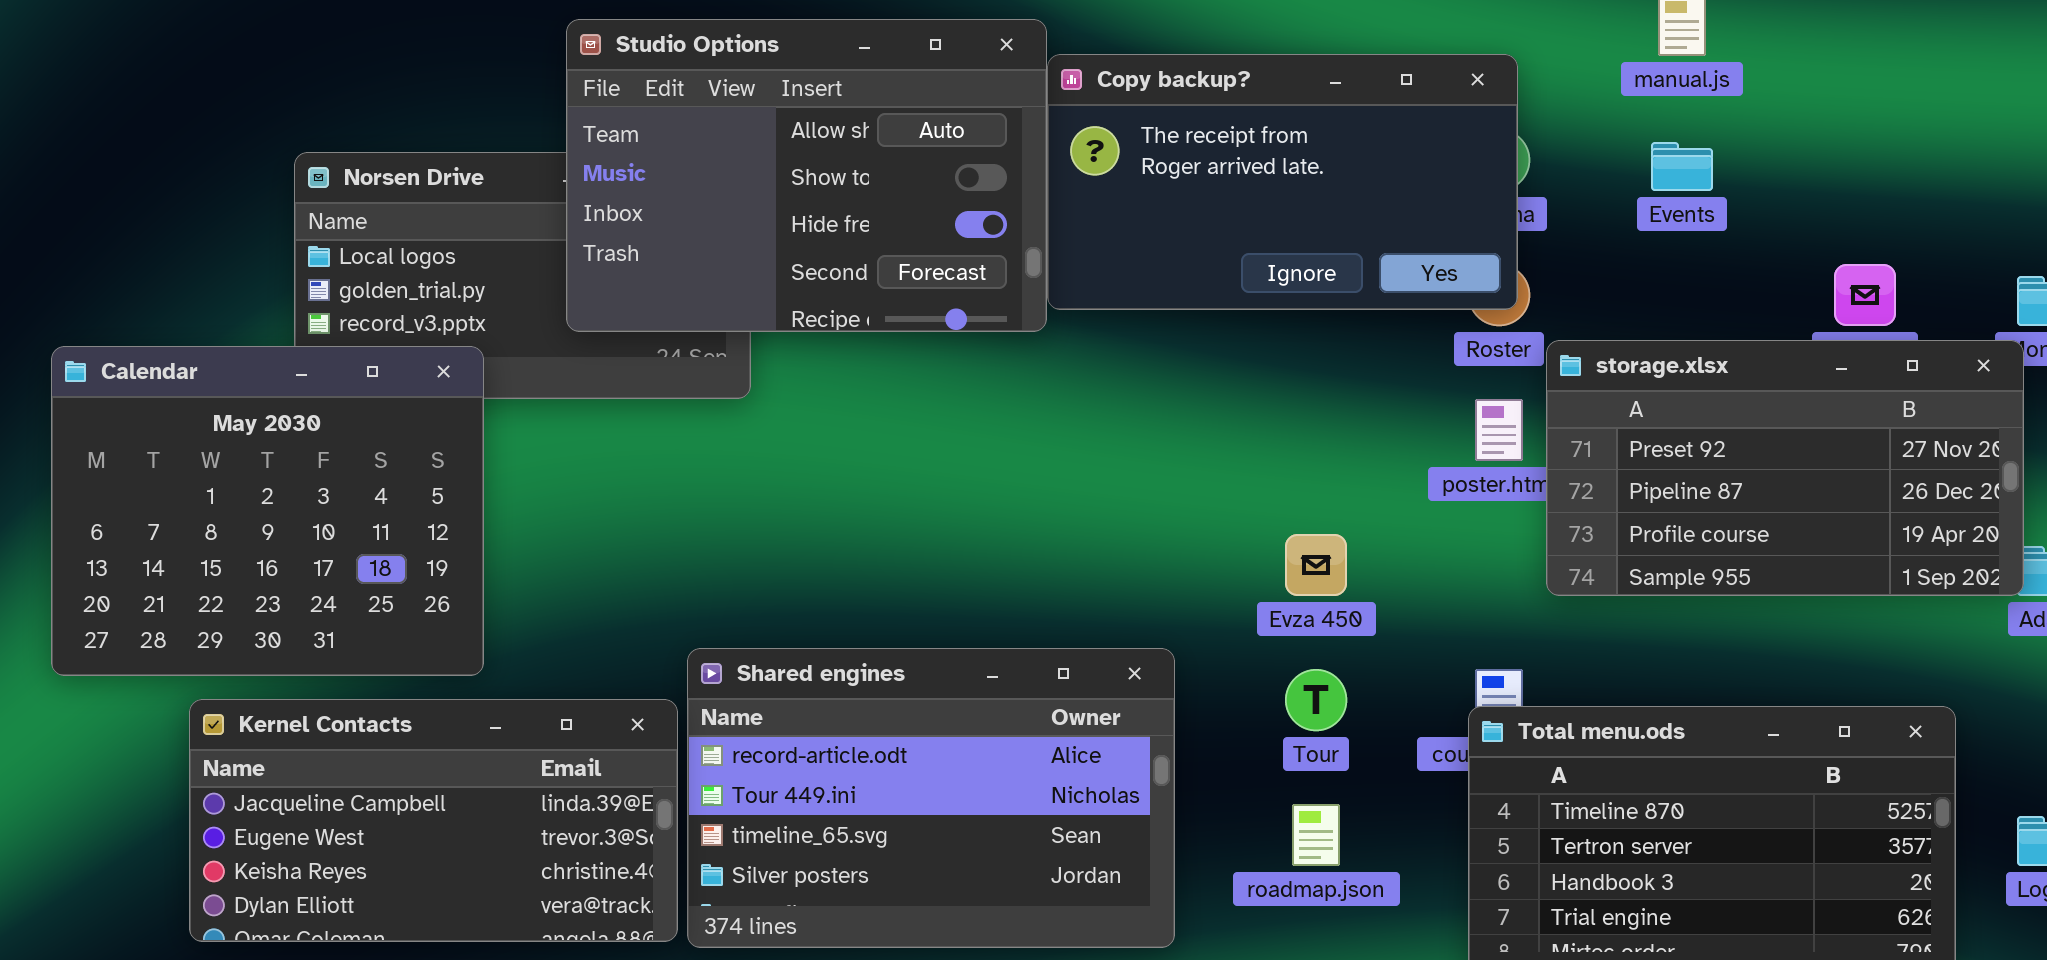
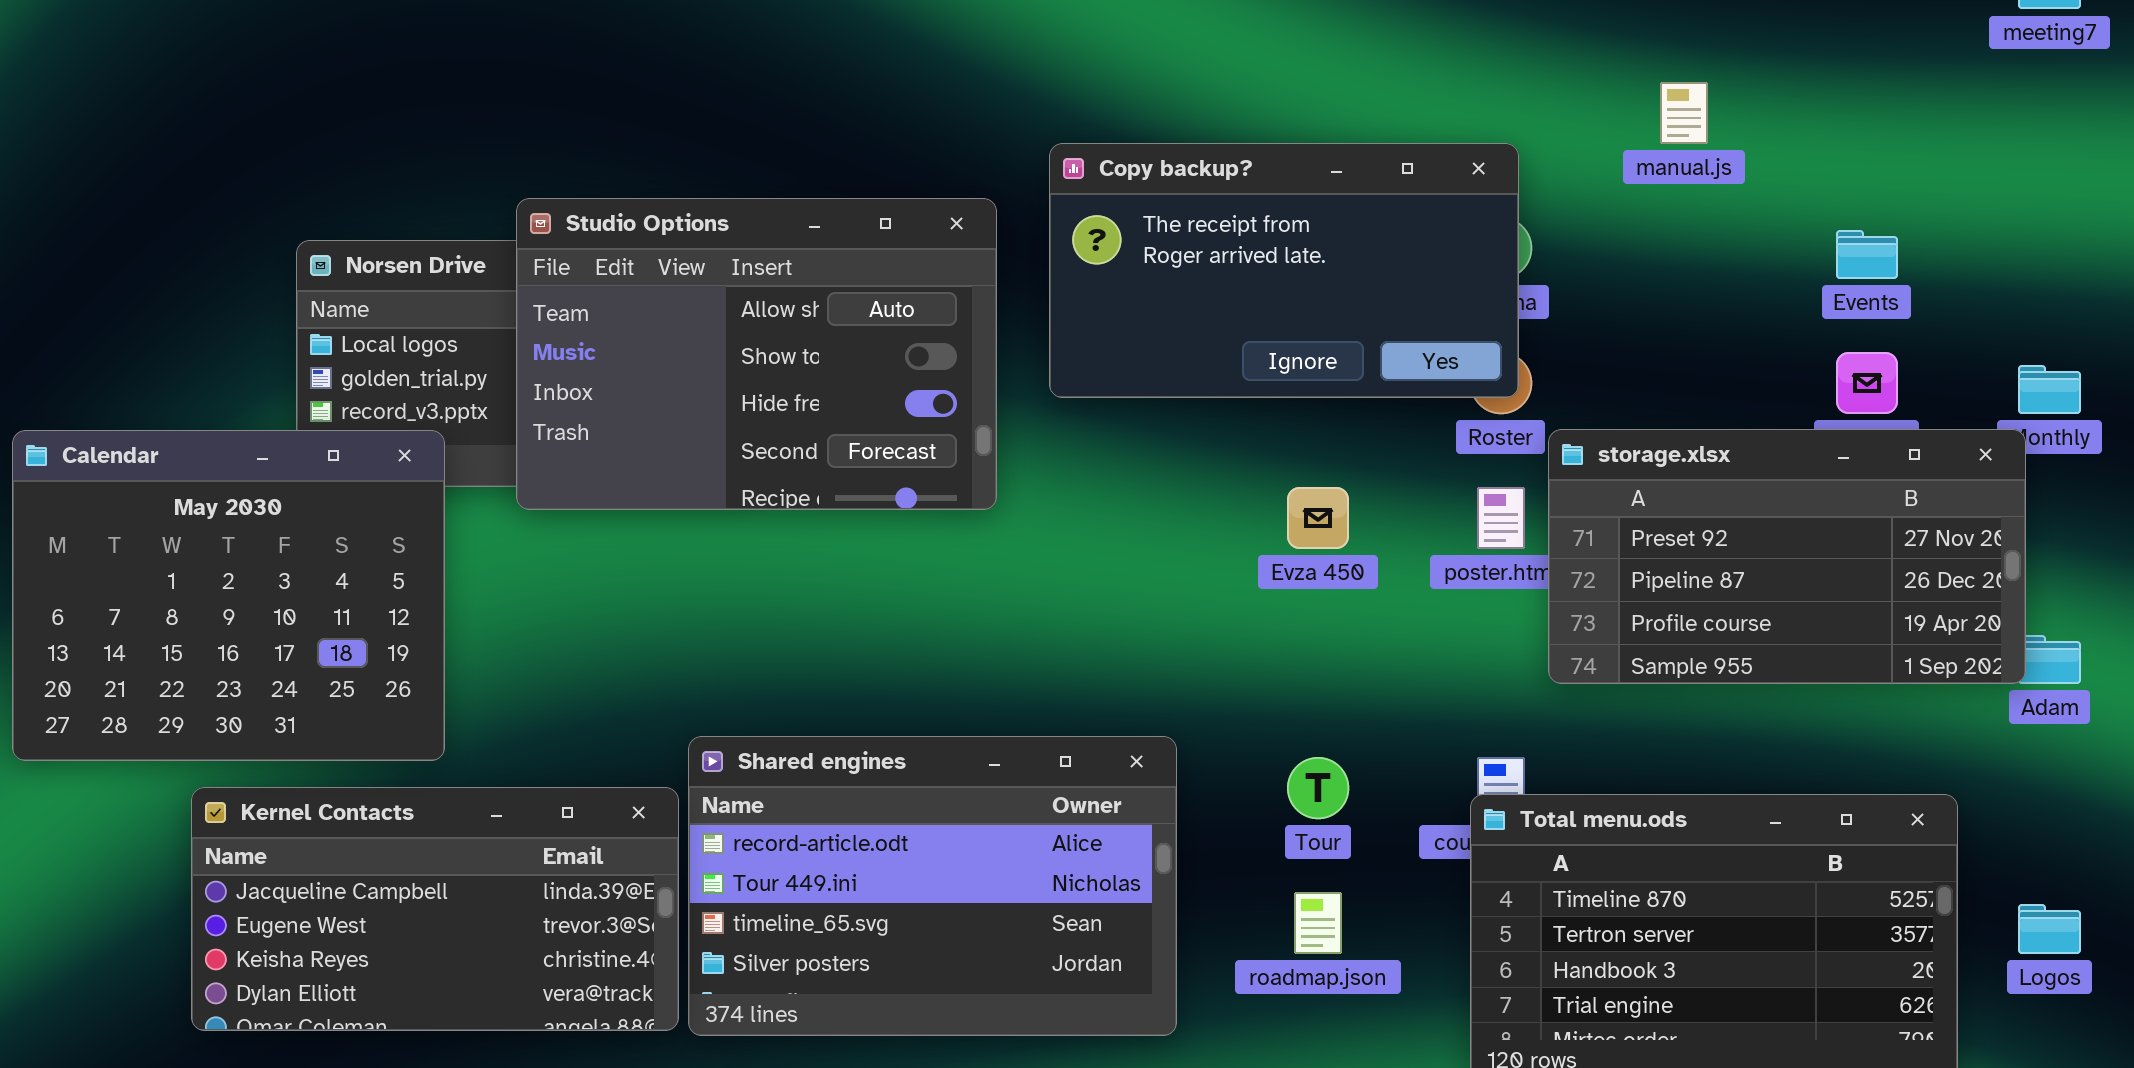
Studio Options: [566,19,1047,332] -> [516,198,997,510], moved
Events: [1651,142,1713,191] -> [1836,230,1898,279], moved
Calendar: [51,346,484,676] -> [12,430,445,761], moved
Evza 450: [1285,534,1347,596] -> [1287,487,1349,549], moved

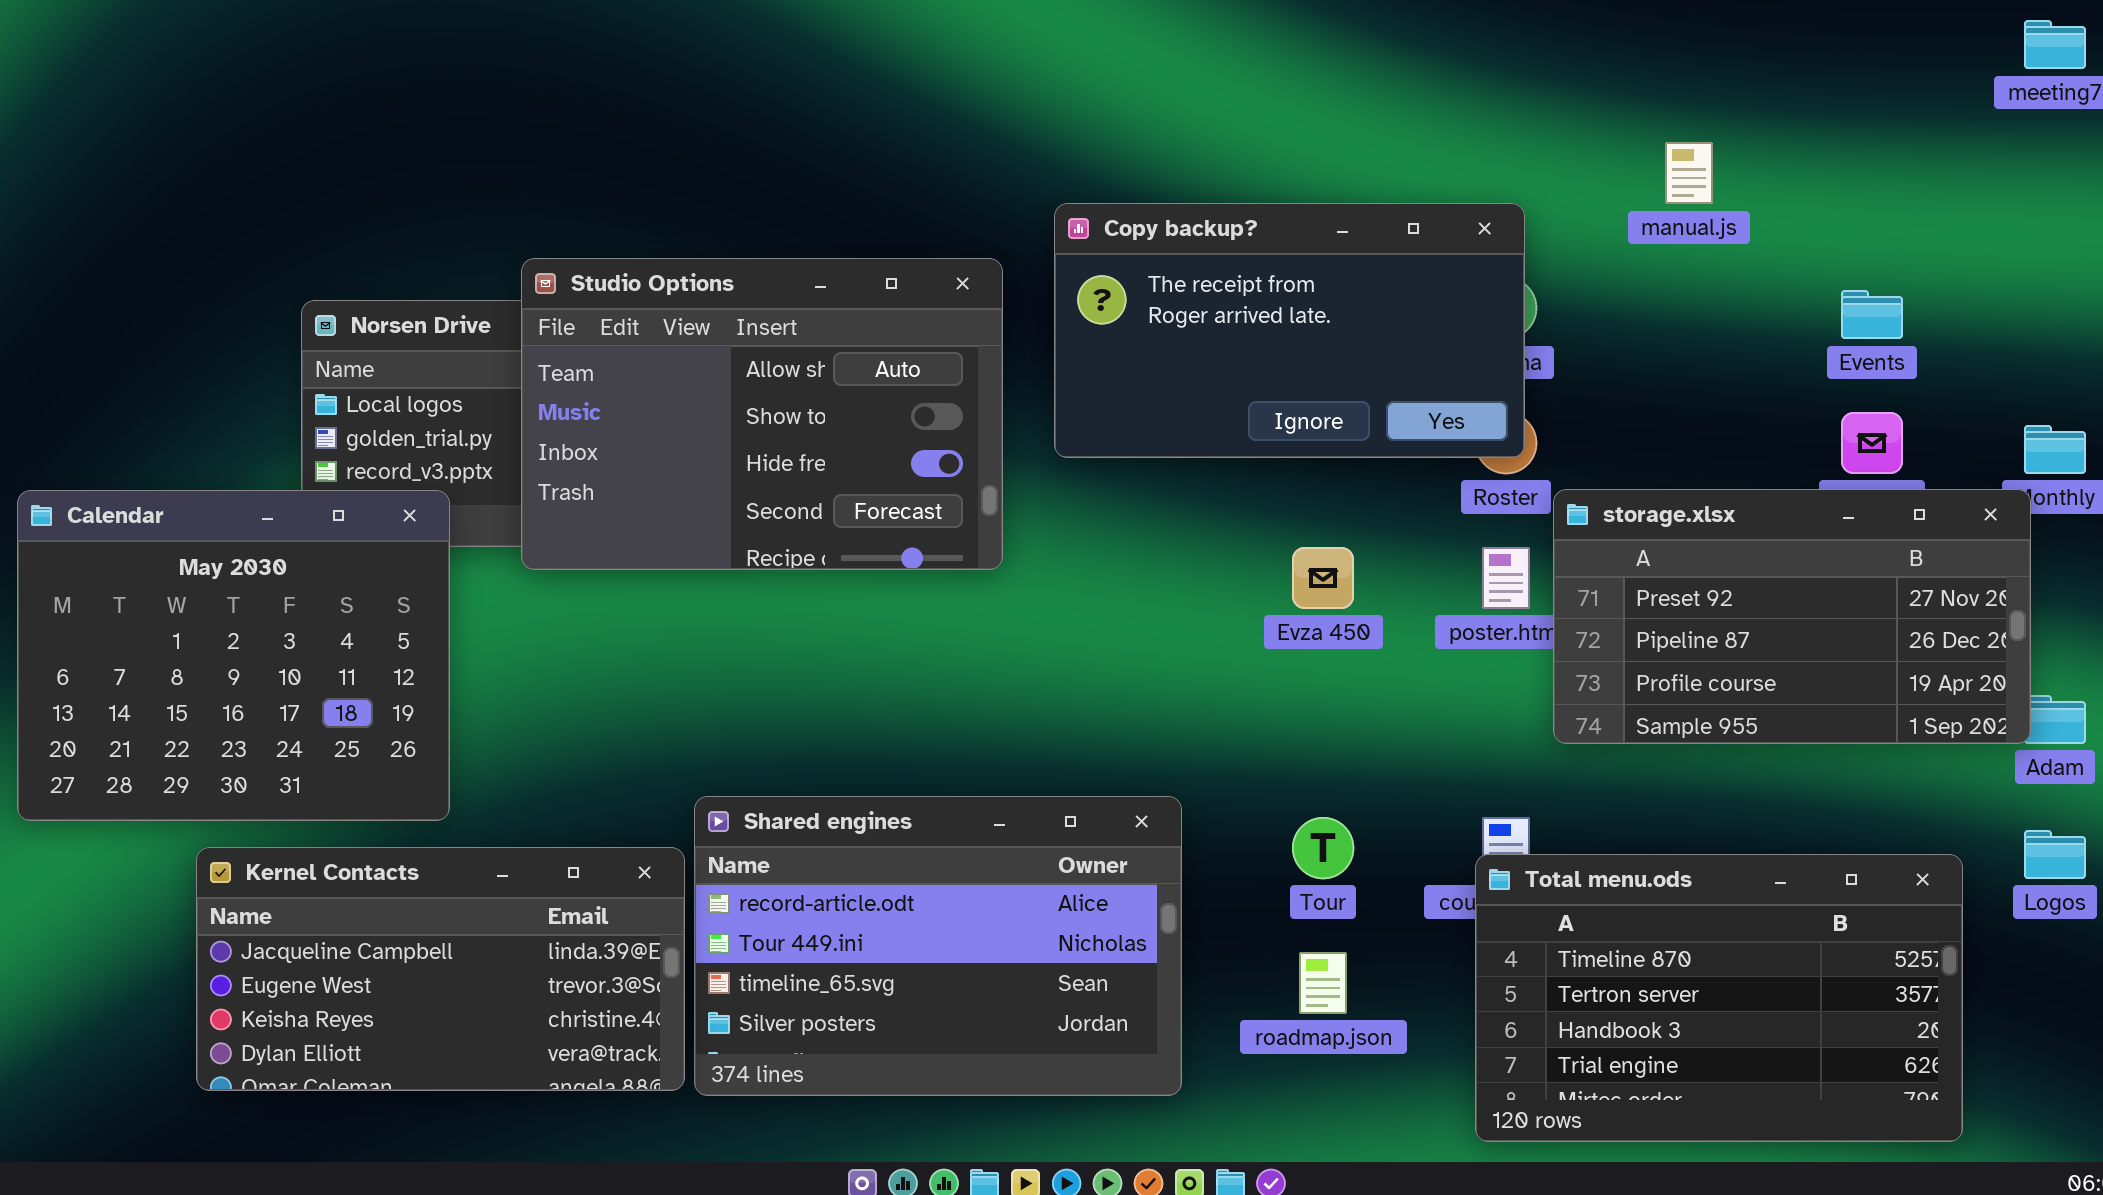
Logos: [2018,904,2081,954] -> [2024,830,2086,879], moved

